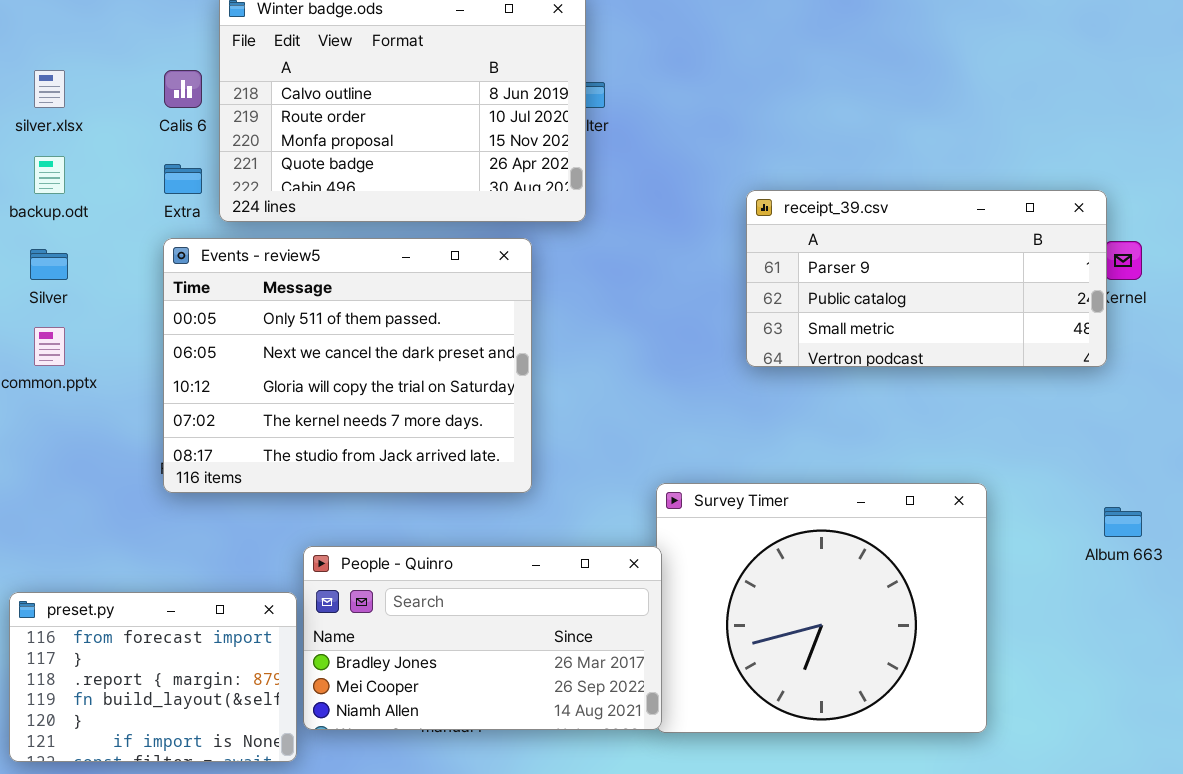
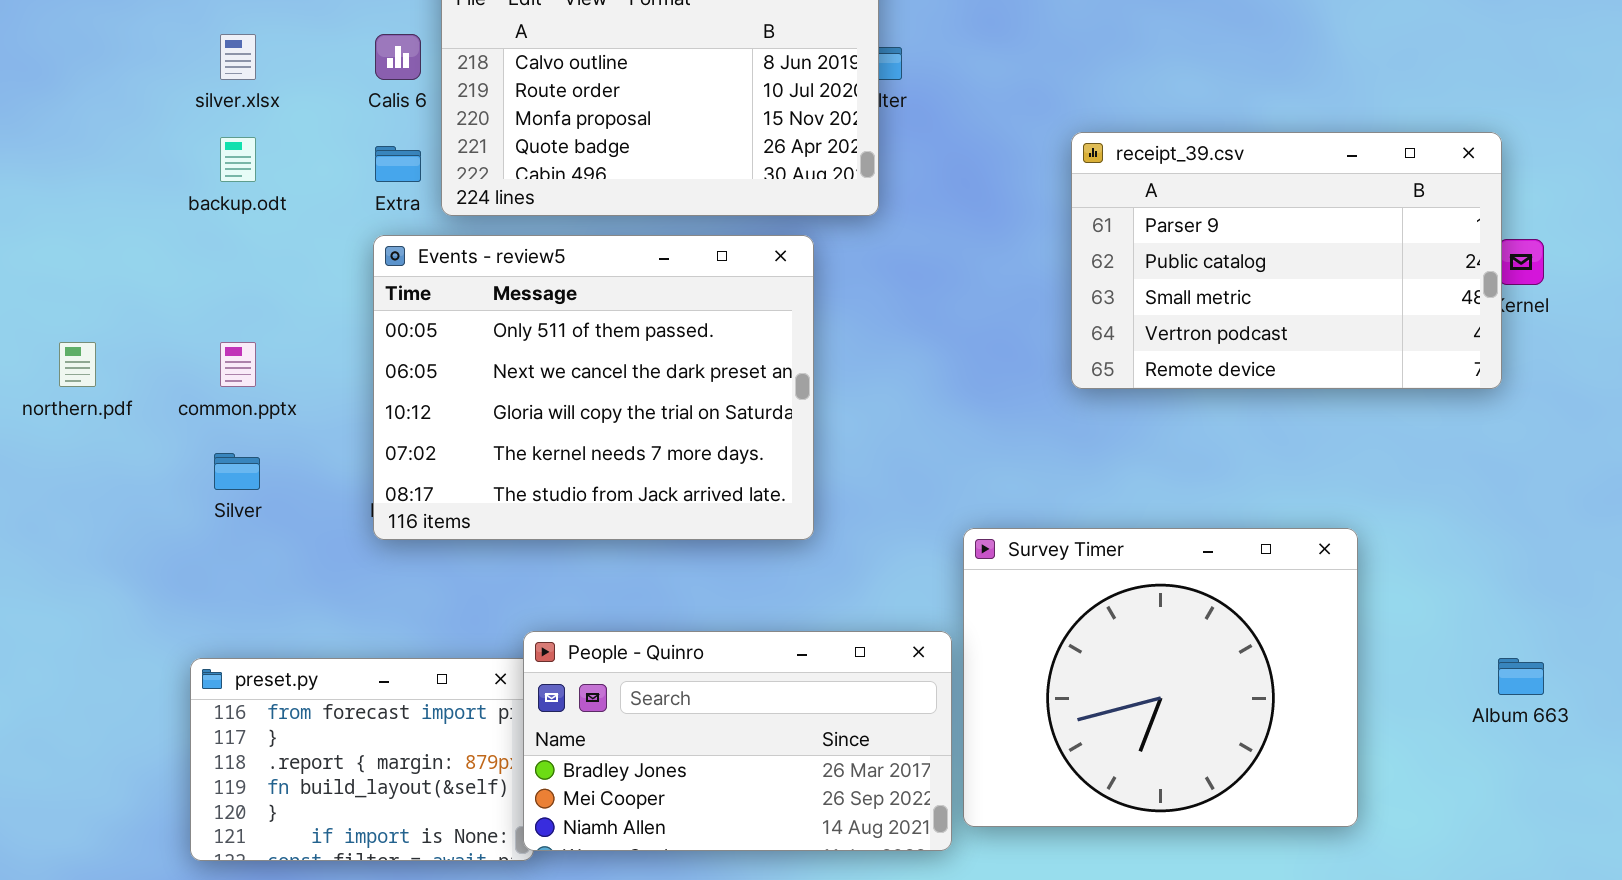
receipt_39.csv: [746,190,1107,367] -> [1071,132,1502,389], resized
Silver: [30,249,68,280] -> [214,453,260,490], moved
Album 663: [1104,507,1142,537] -> [1498,658,1544,695], moved
People - Quinro: [303,546,662,730] -> [523,631,952,851], moved

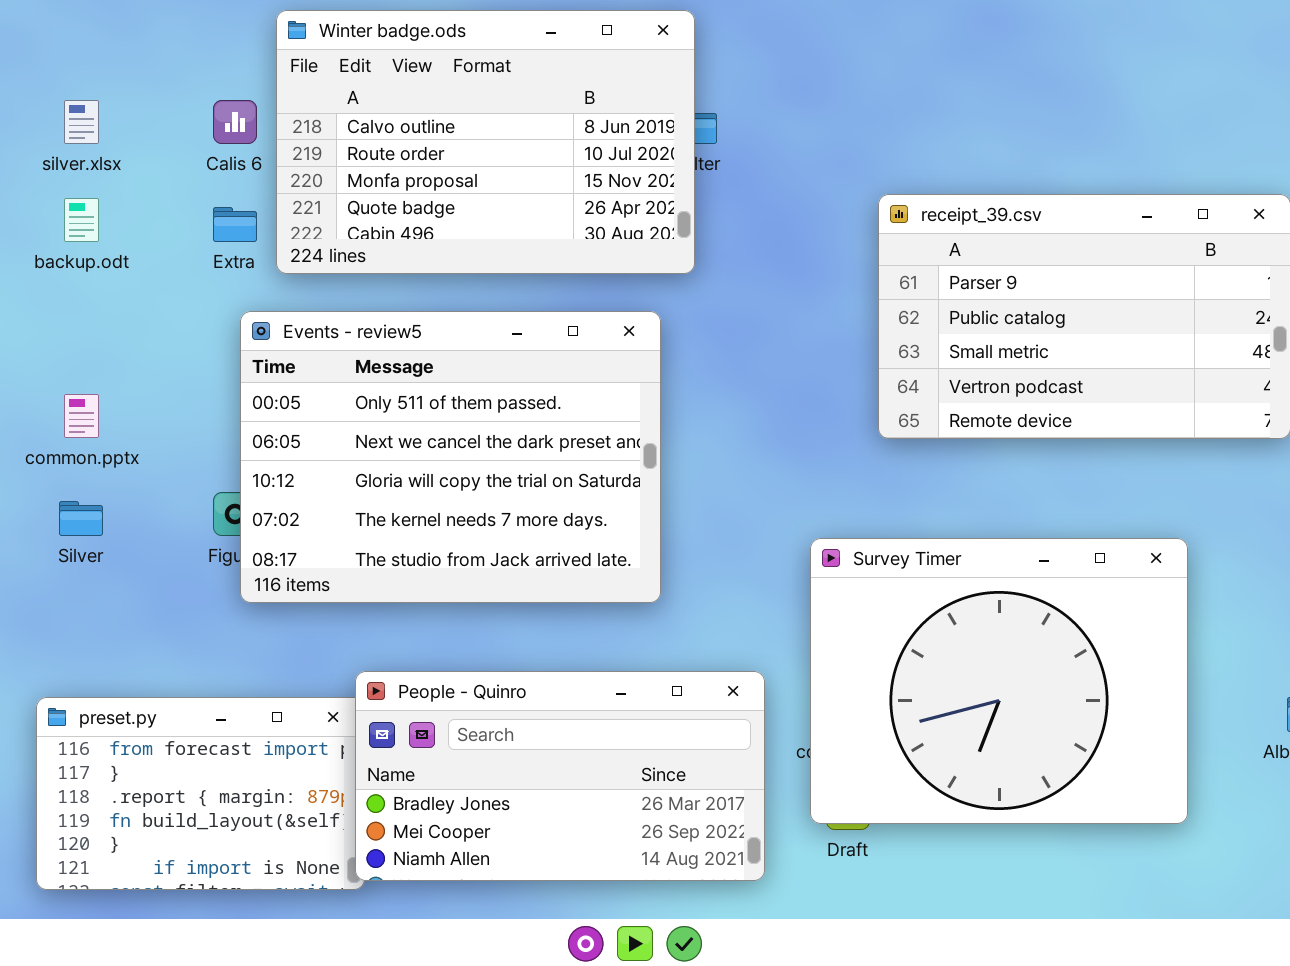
Events - review5: [373,235,814,540] -> [240,311,661,603], moved
Survey Timer: [963,528,1358,827] -> [810,538,1188,824], moved

